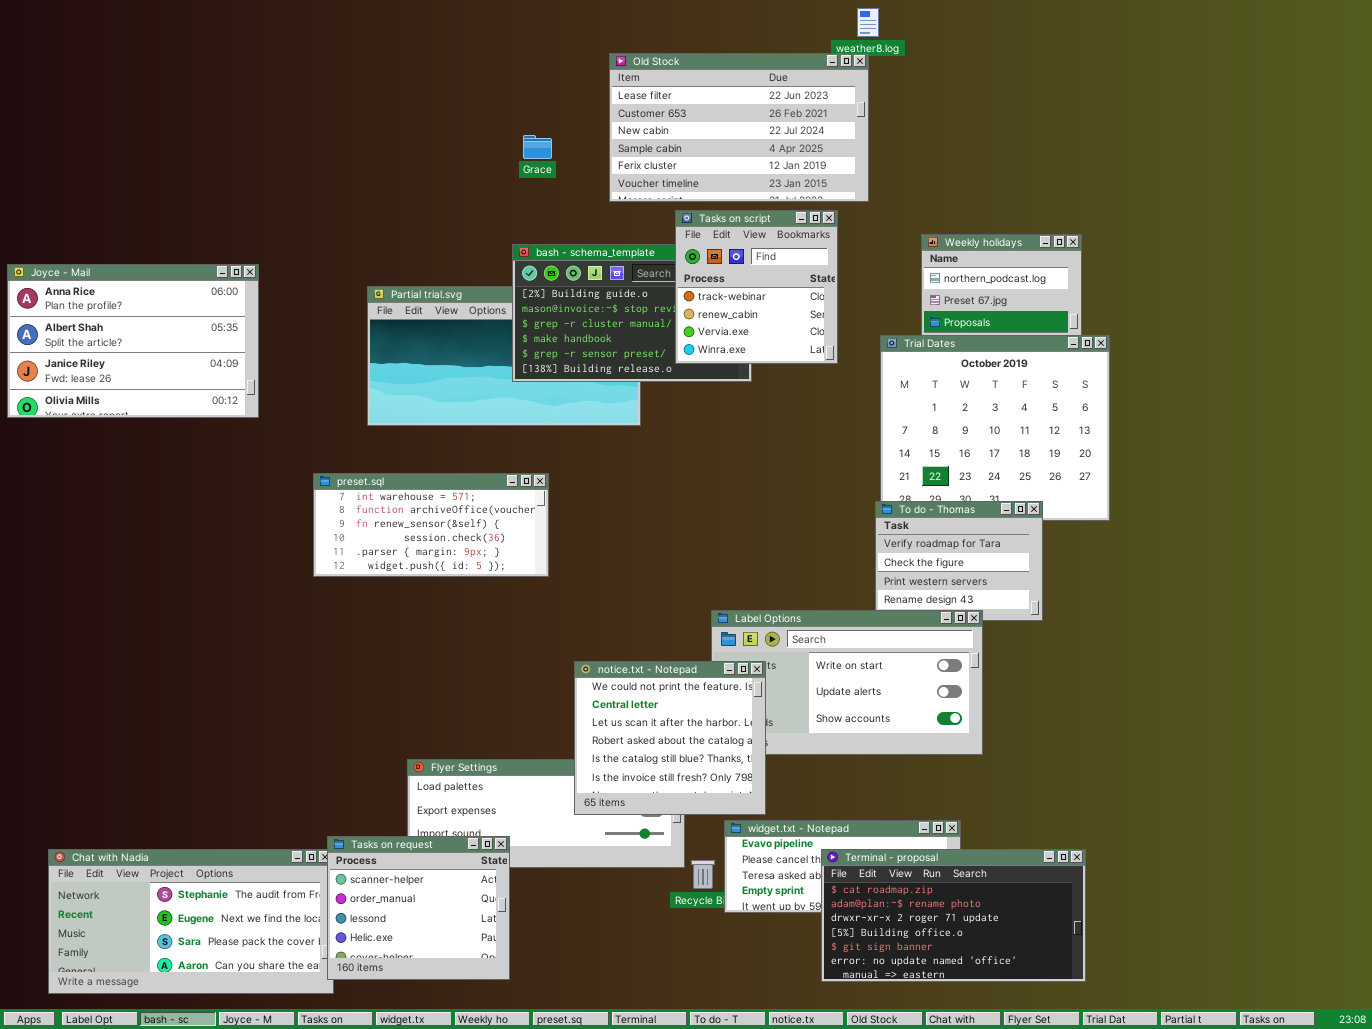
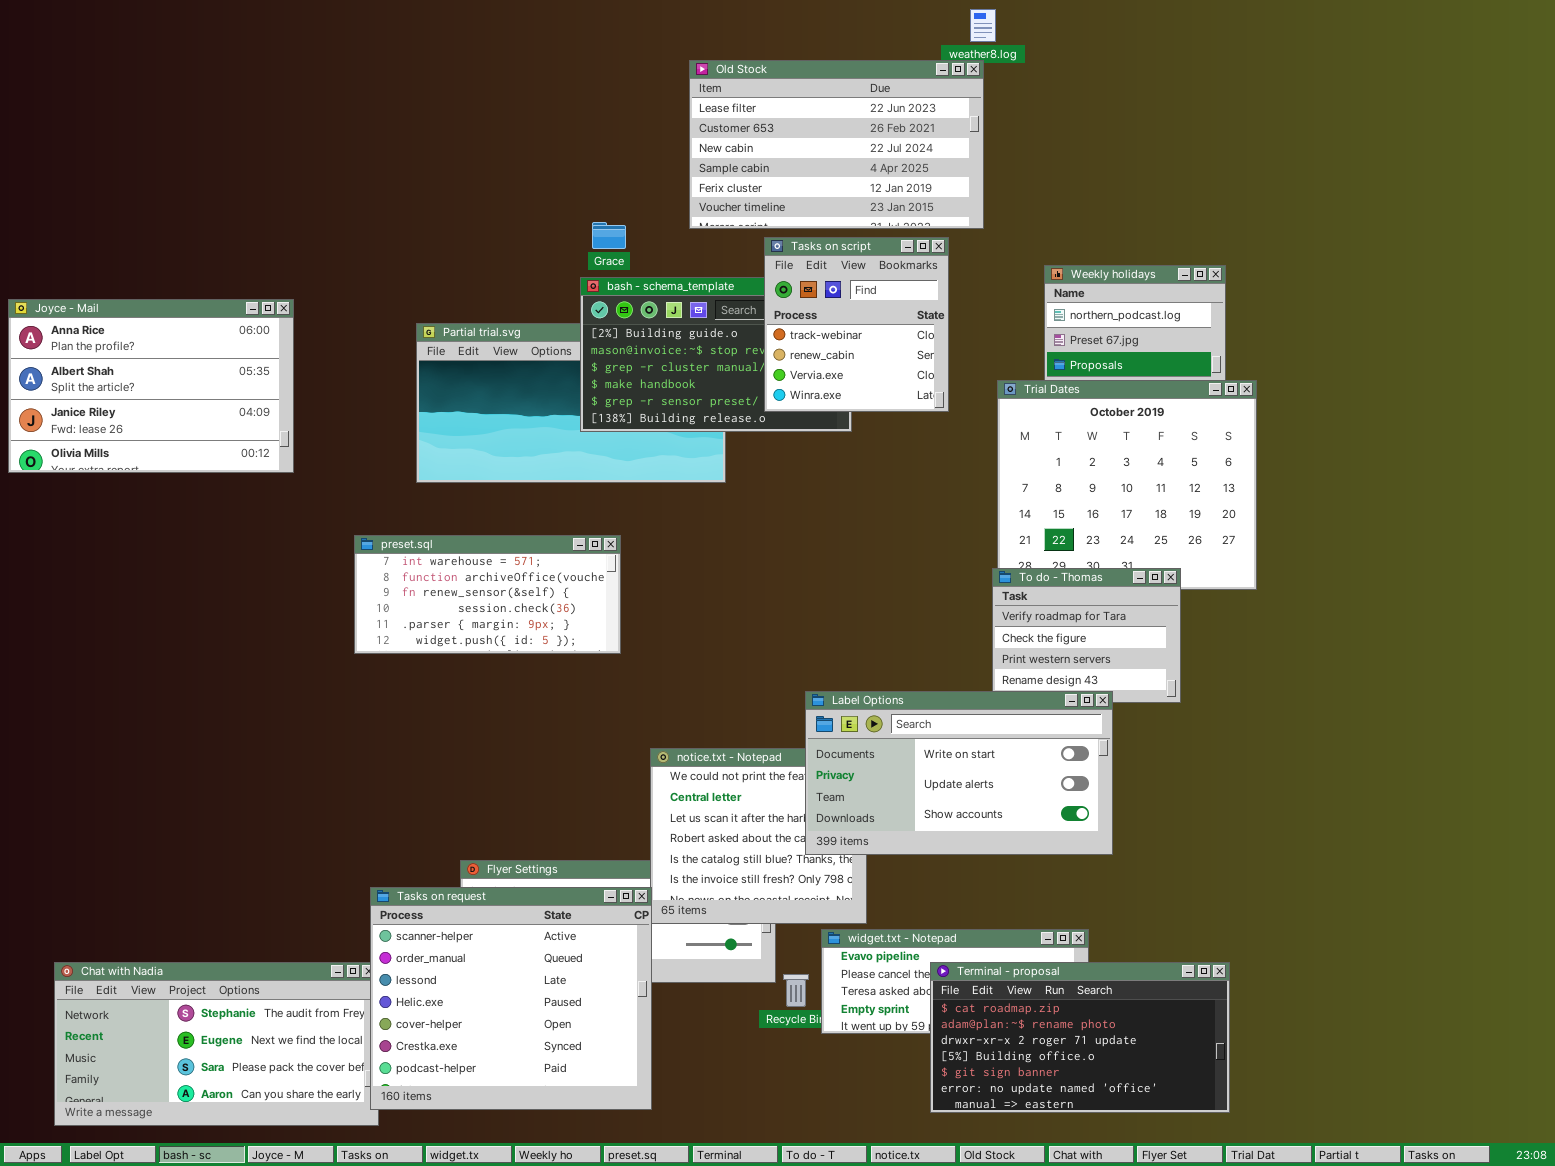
Grace: [523,135,552,159] -> [592,222,626,249], moved
Label Options: [711,610,983,755] -> [805,691,1113,855], raised
Tasks on request: [327,836,510,980] -> [370,887,652,1110], resized

